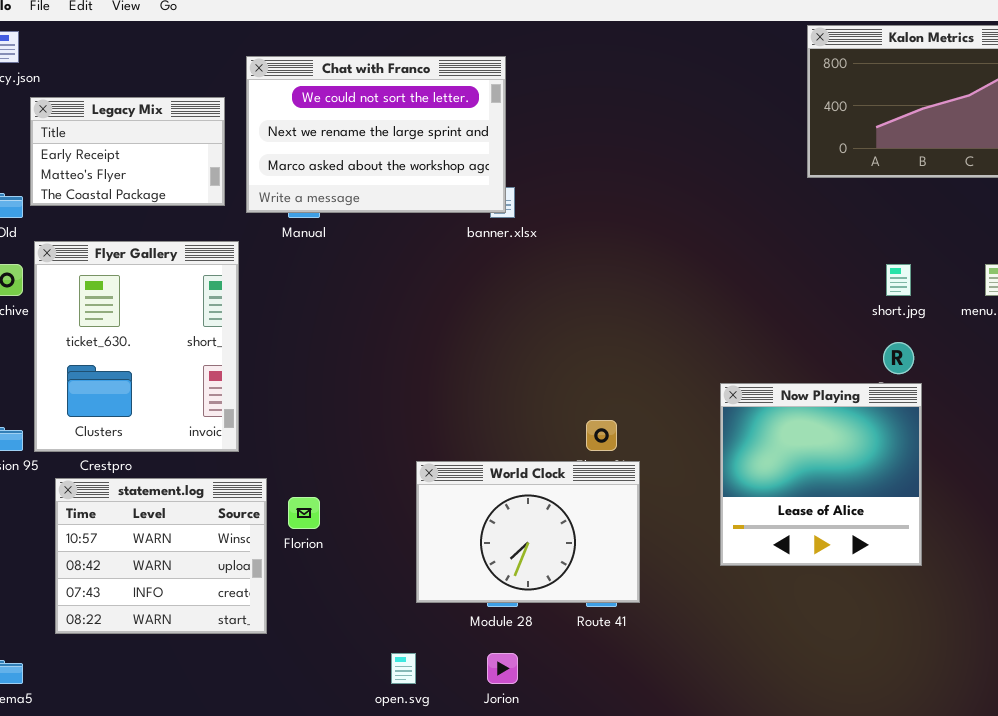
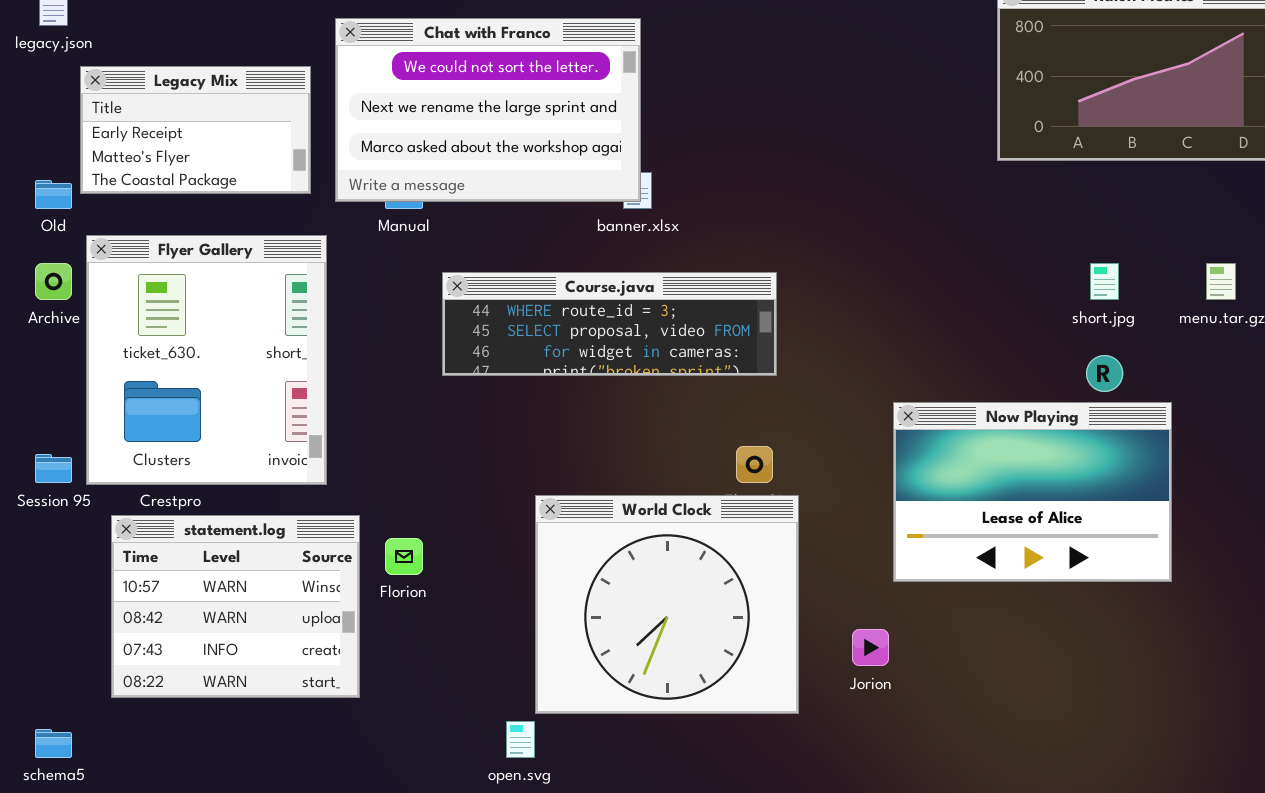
Course.java: none -> [442,272,777,376], opened
Now Playing: [720,383,922,566] -> [893,402,1172,582], resized
World Clock: [416,461,640,603] -> [535,495,799,714], resized
Jorion: [487,653,518,684] -> [852,629,889,666], moved

